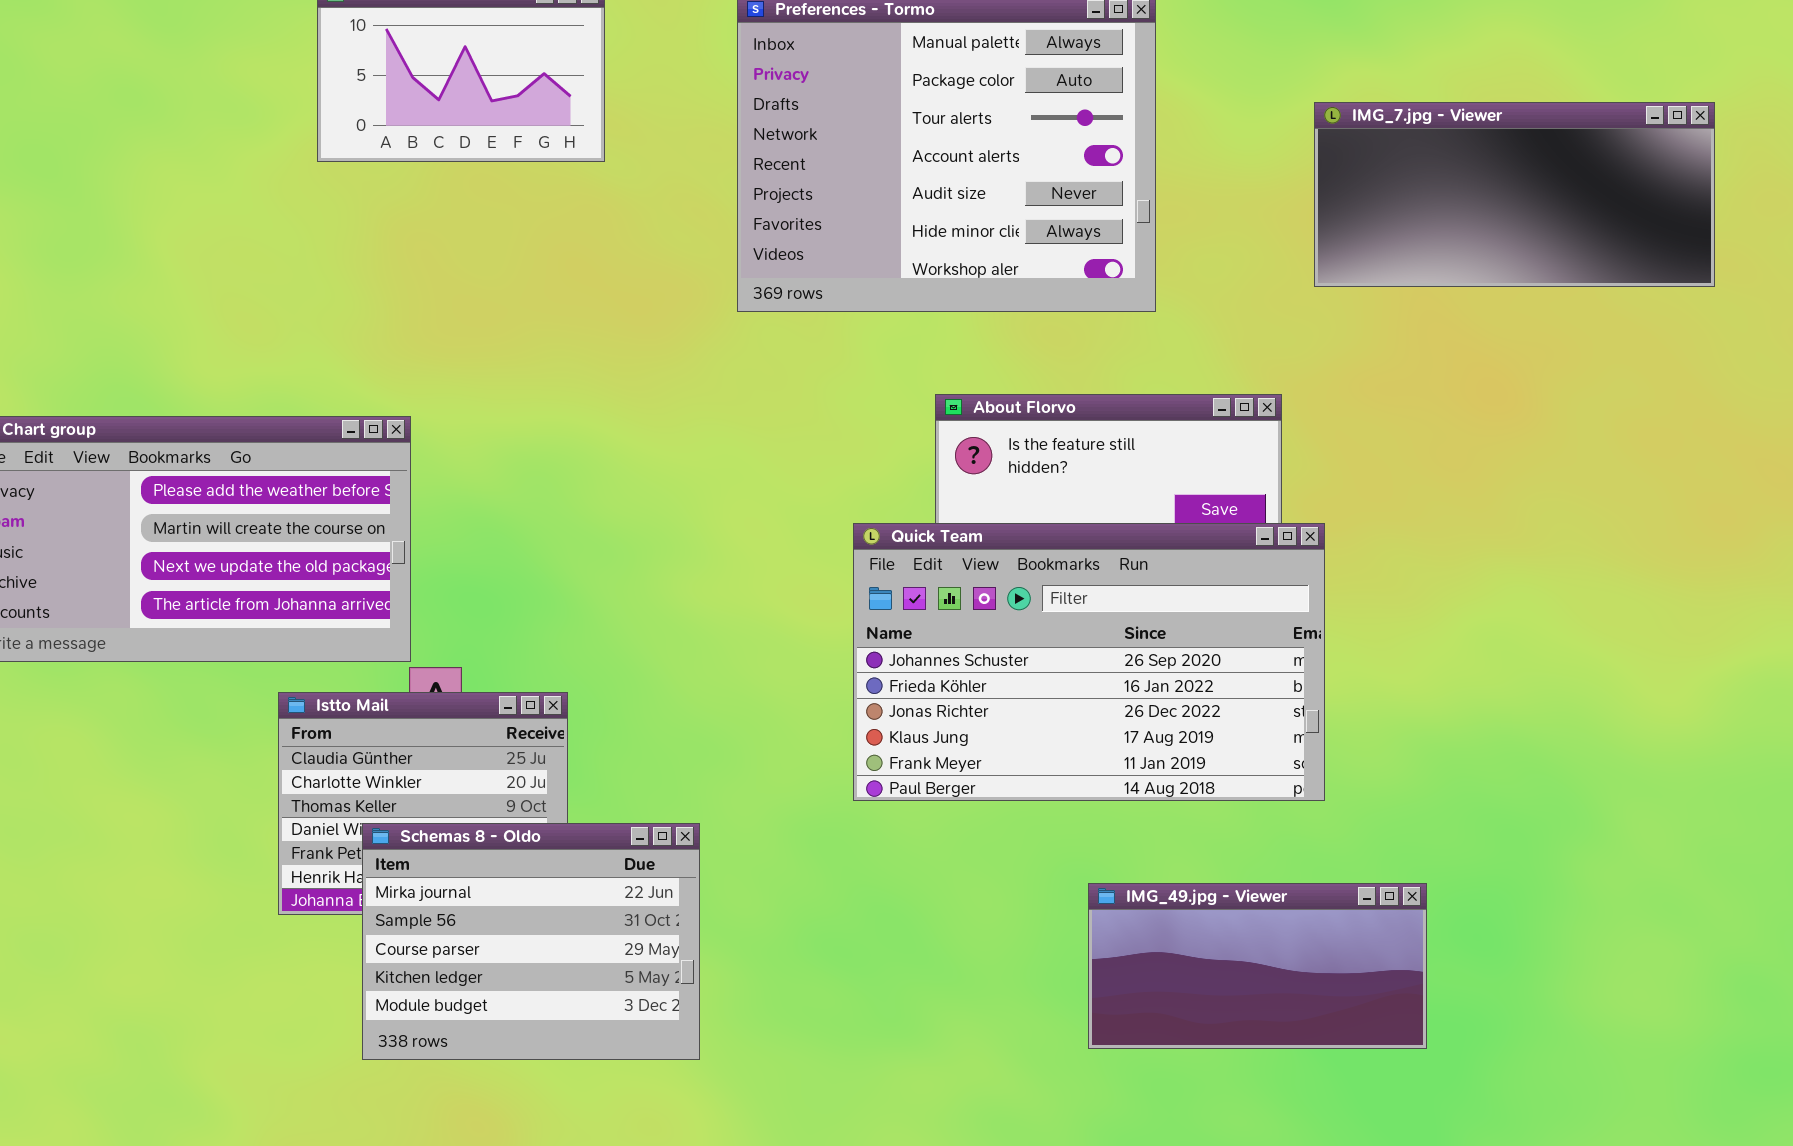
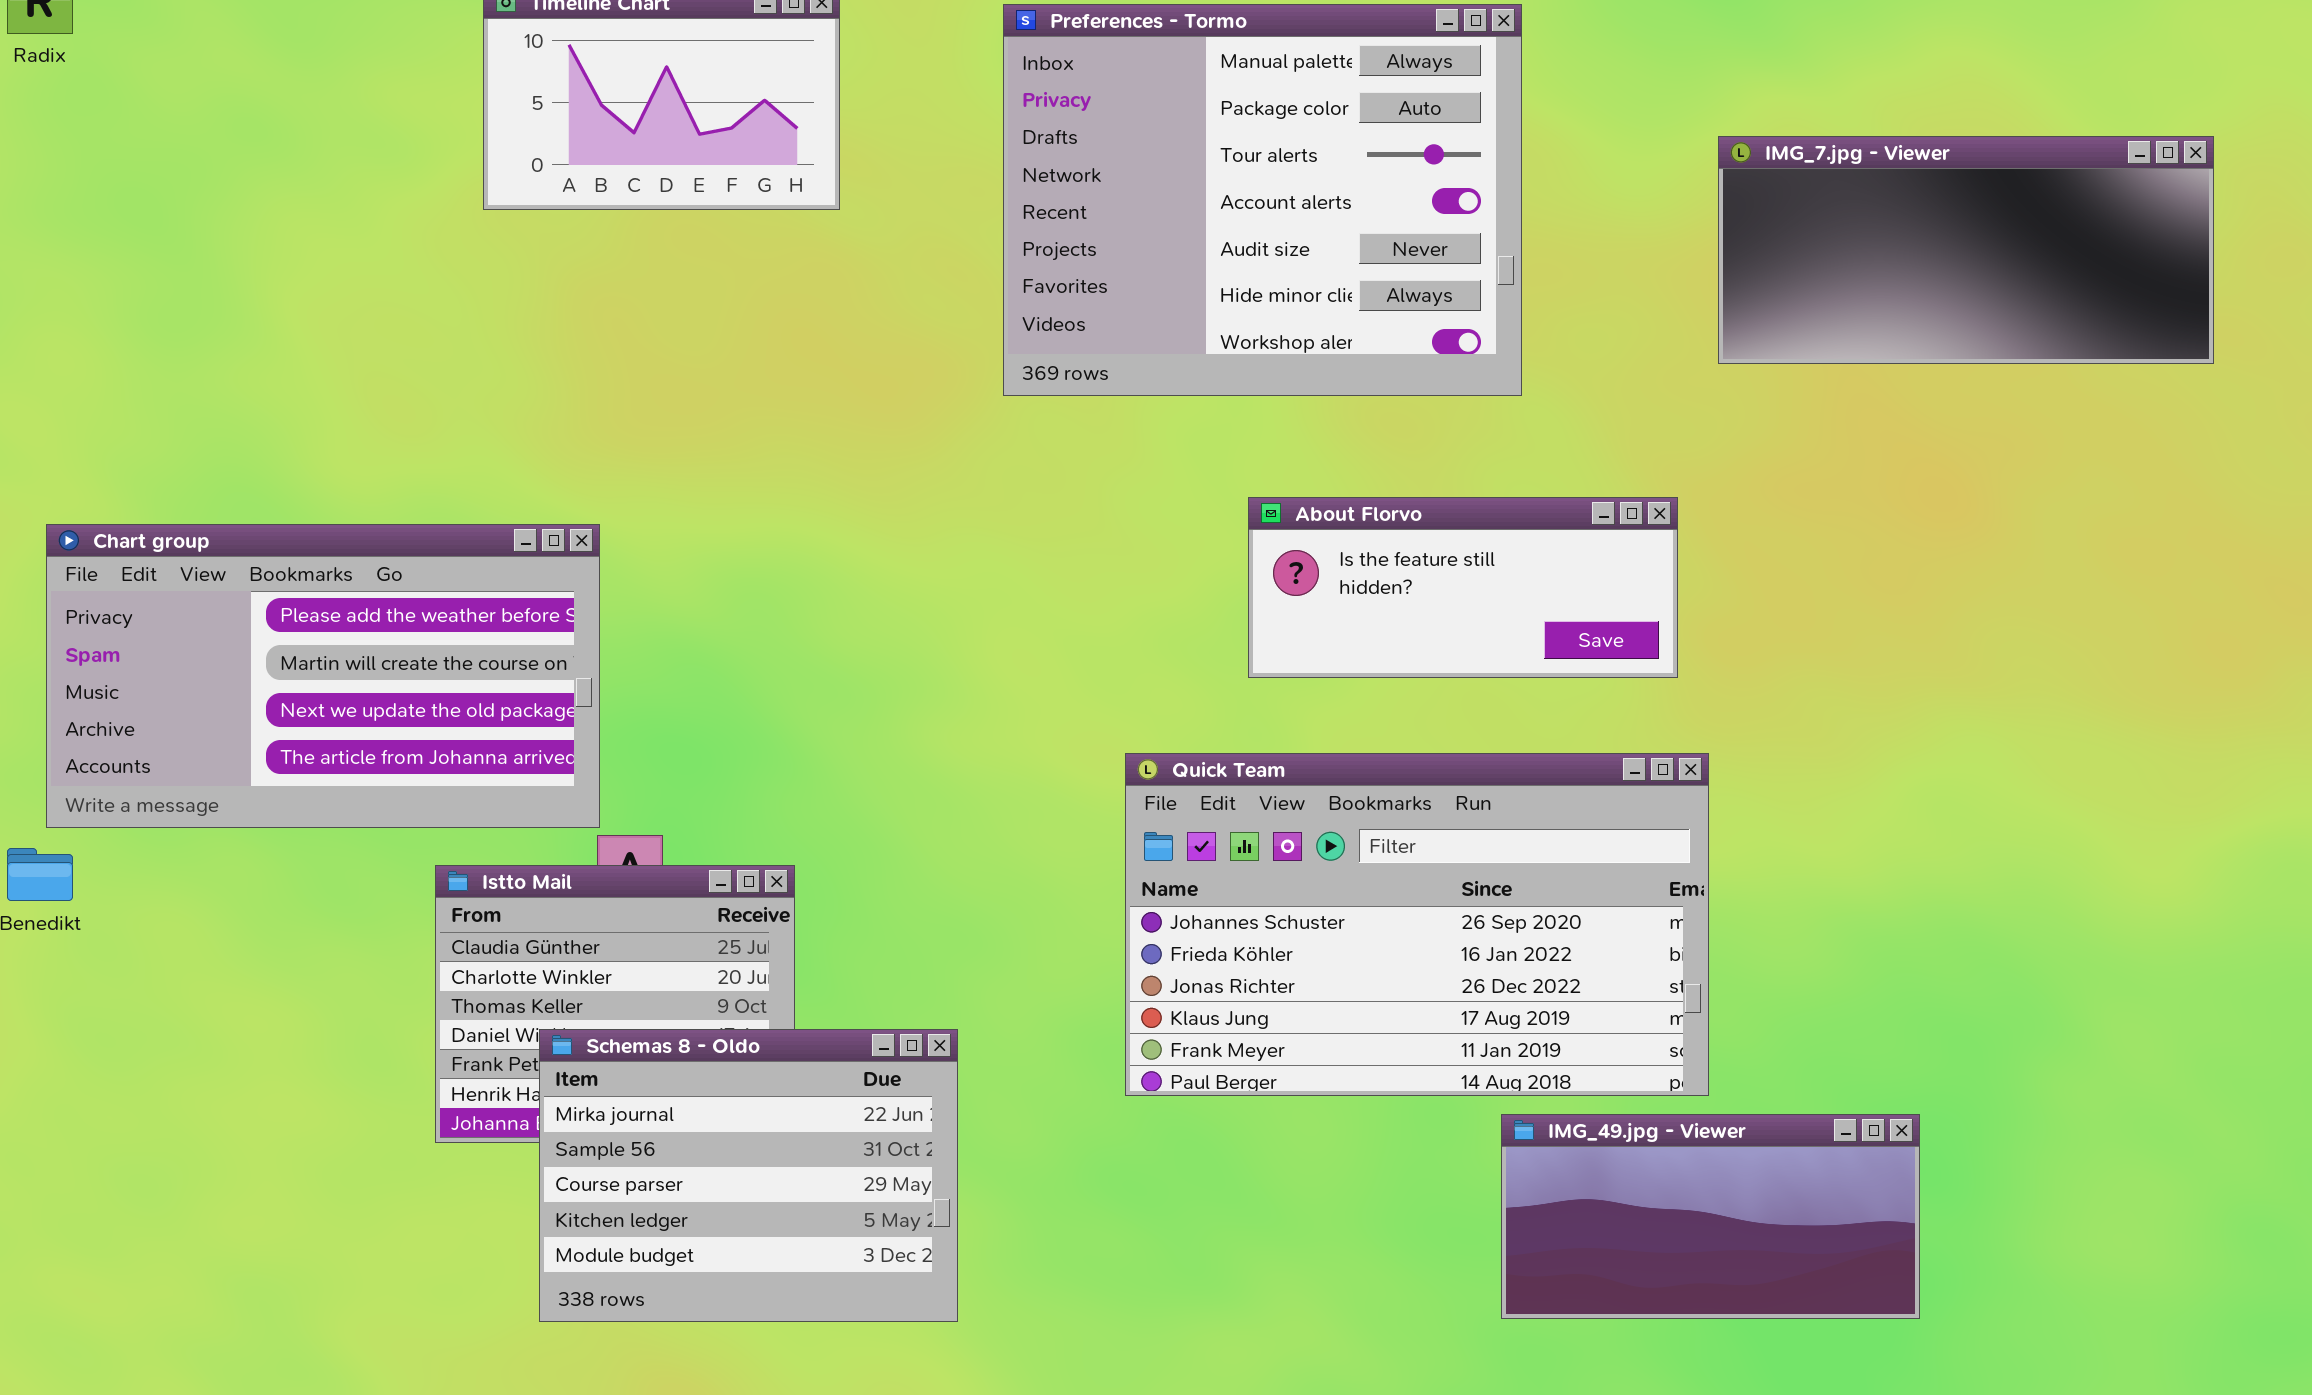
Quick Team: [853,523,1325,801] -> [1125,753,1709,1096], moved
IMG_49.jpg - Viewer: [1088,883,1427,1049] -> [1501,1114,1920,1319], moved

